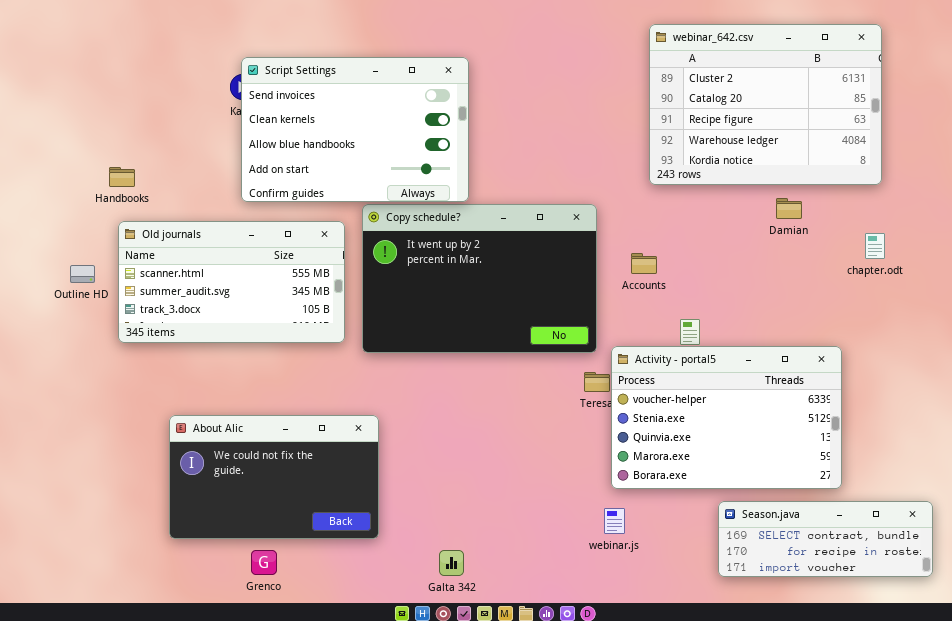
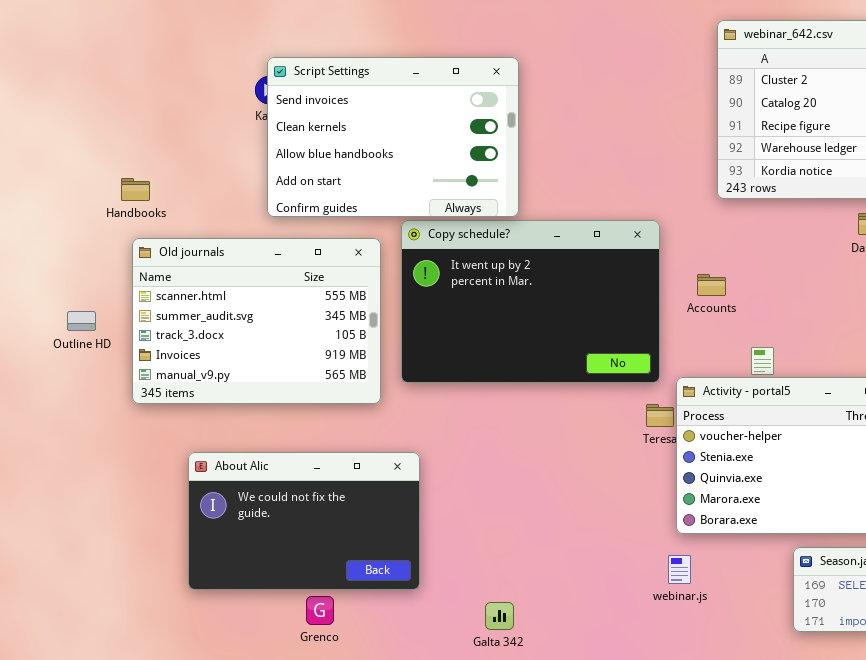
Old journals: [118,221,345,343] -> [132,238,381,404], resized
Outline HD: [70,265,95,283] -> [67,311,96,331], moved
Grenco: [251,550,277,575] -> [306,596,334,625], moved

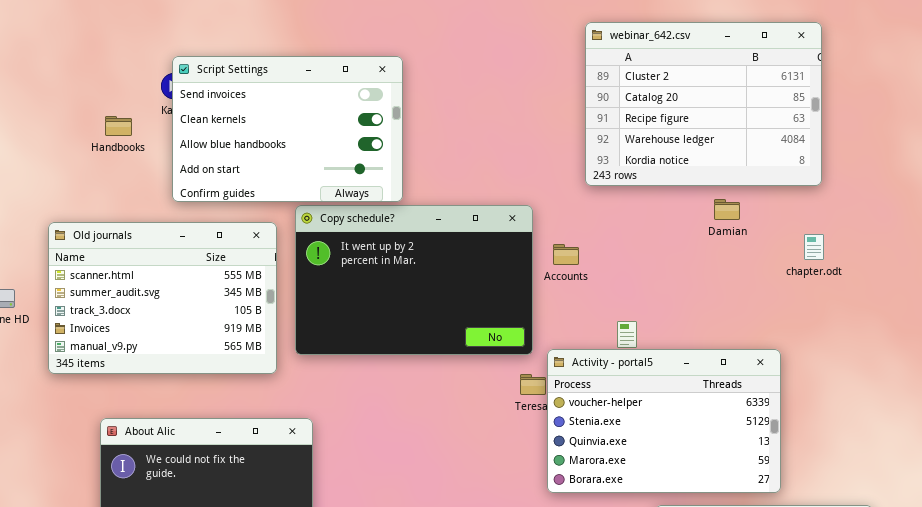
Handbooks: [121,178,150,201] -> [105,116,132,136], moved
Accounts: [697,274,726,296] -> [553,244,579,265], moved

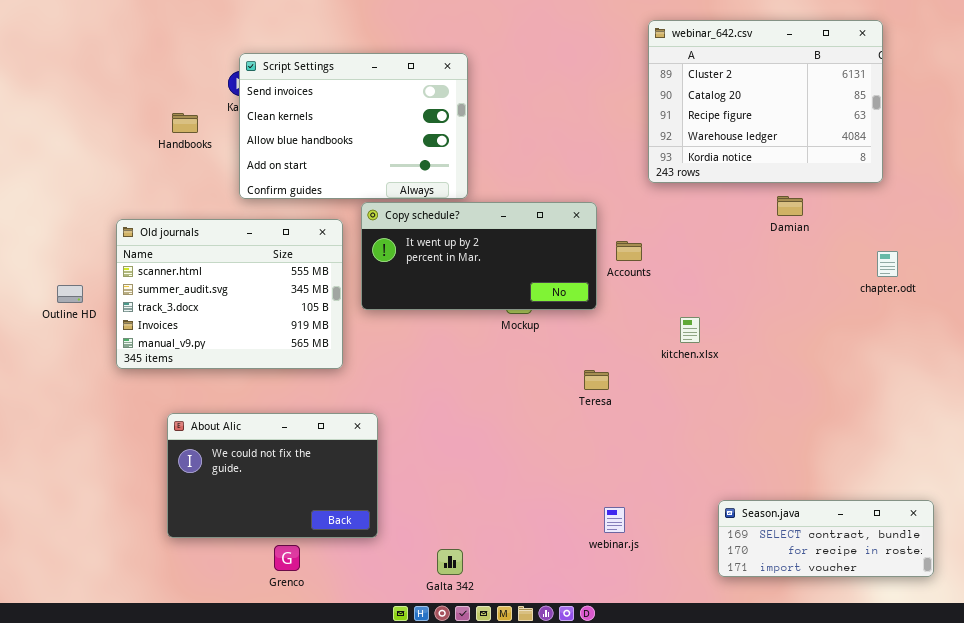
Copy schedule?: [295,205,533,355] -> [361,202,597,310], resized
chapter.odt: [804,234,824,260] -> [877,251,898,277], moved
Activity - portal5: [547,349,781,493] -> none, closed

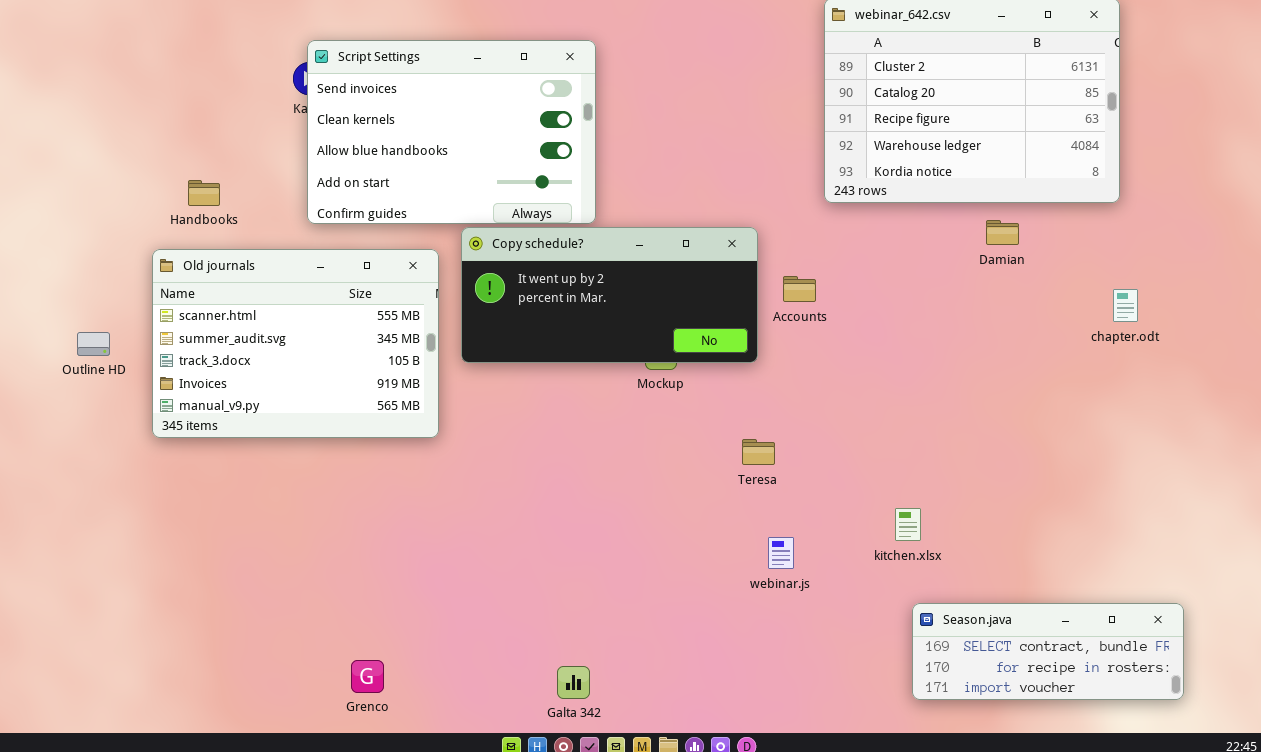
Handbooks: [172,113,198,133] -> [188,180,220,206], moved
kitchen.xlsx: [680,317,700,343] -> [895,508,921,541], moved
About Alic: [167,413,378,538] -> none, closed
webinar.js: [604,507,625,533] -> [768,537,794,569], moved

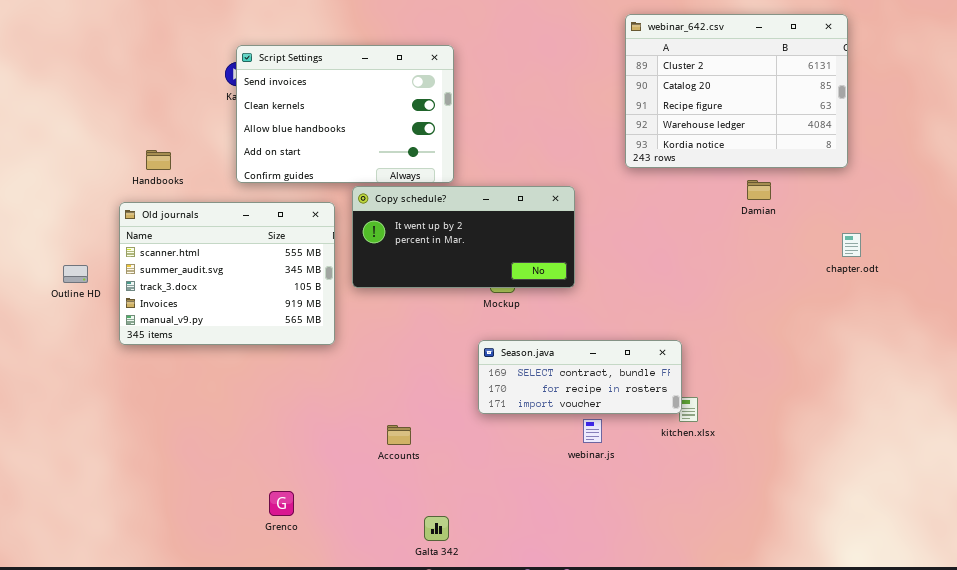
Accounts: [783,276,816,302] -> [387,425,411,445], moved
Season.java: [912,603,1184,700] -> [478,340,682,414], moved
Grenco: [351,660,384,693] -> [269,491,294,516], moved

